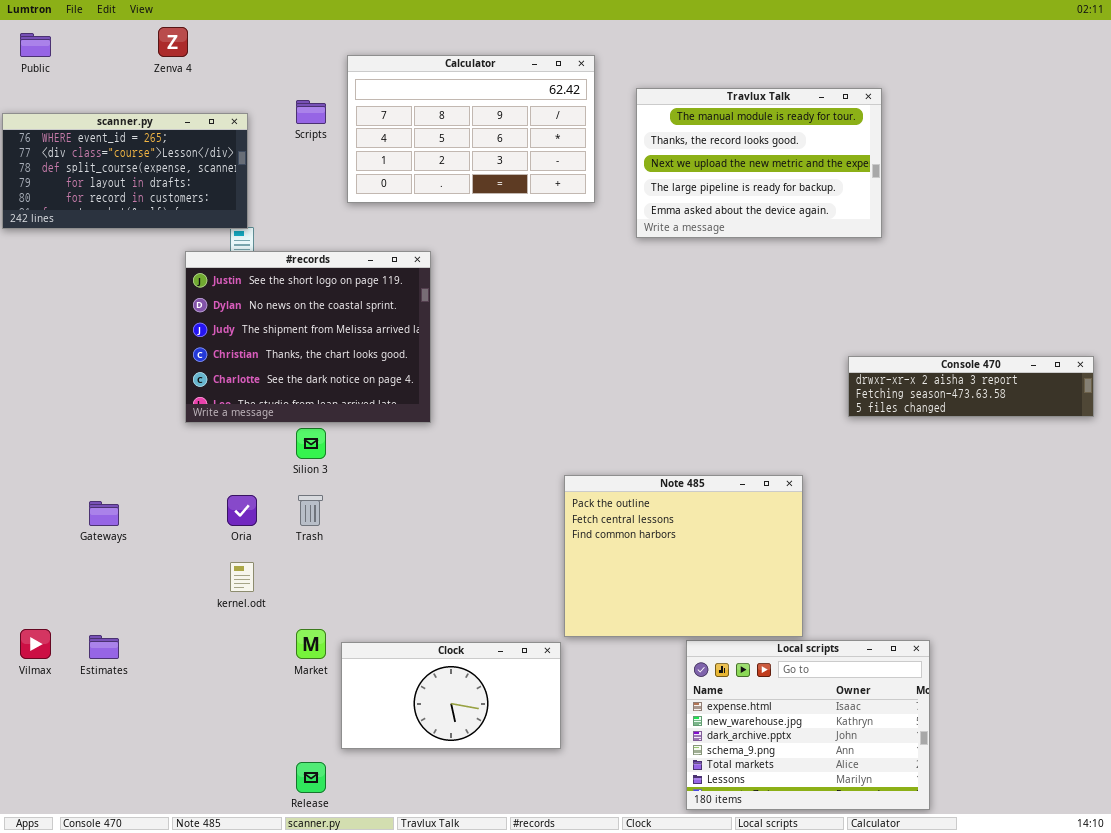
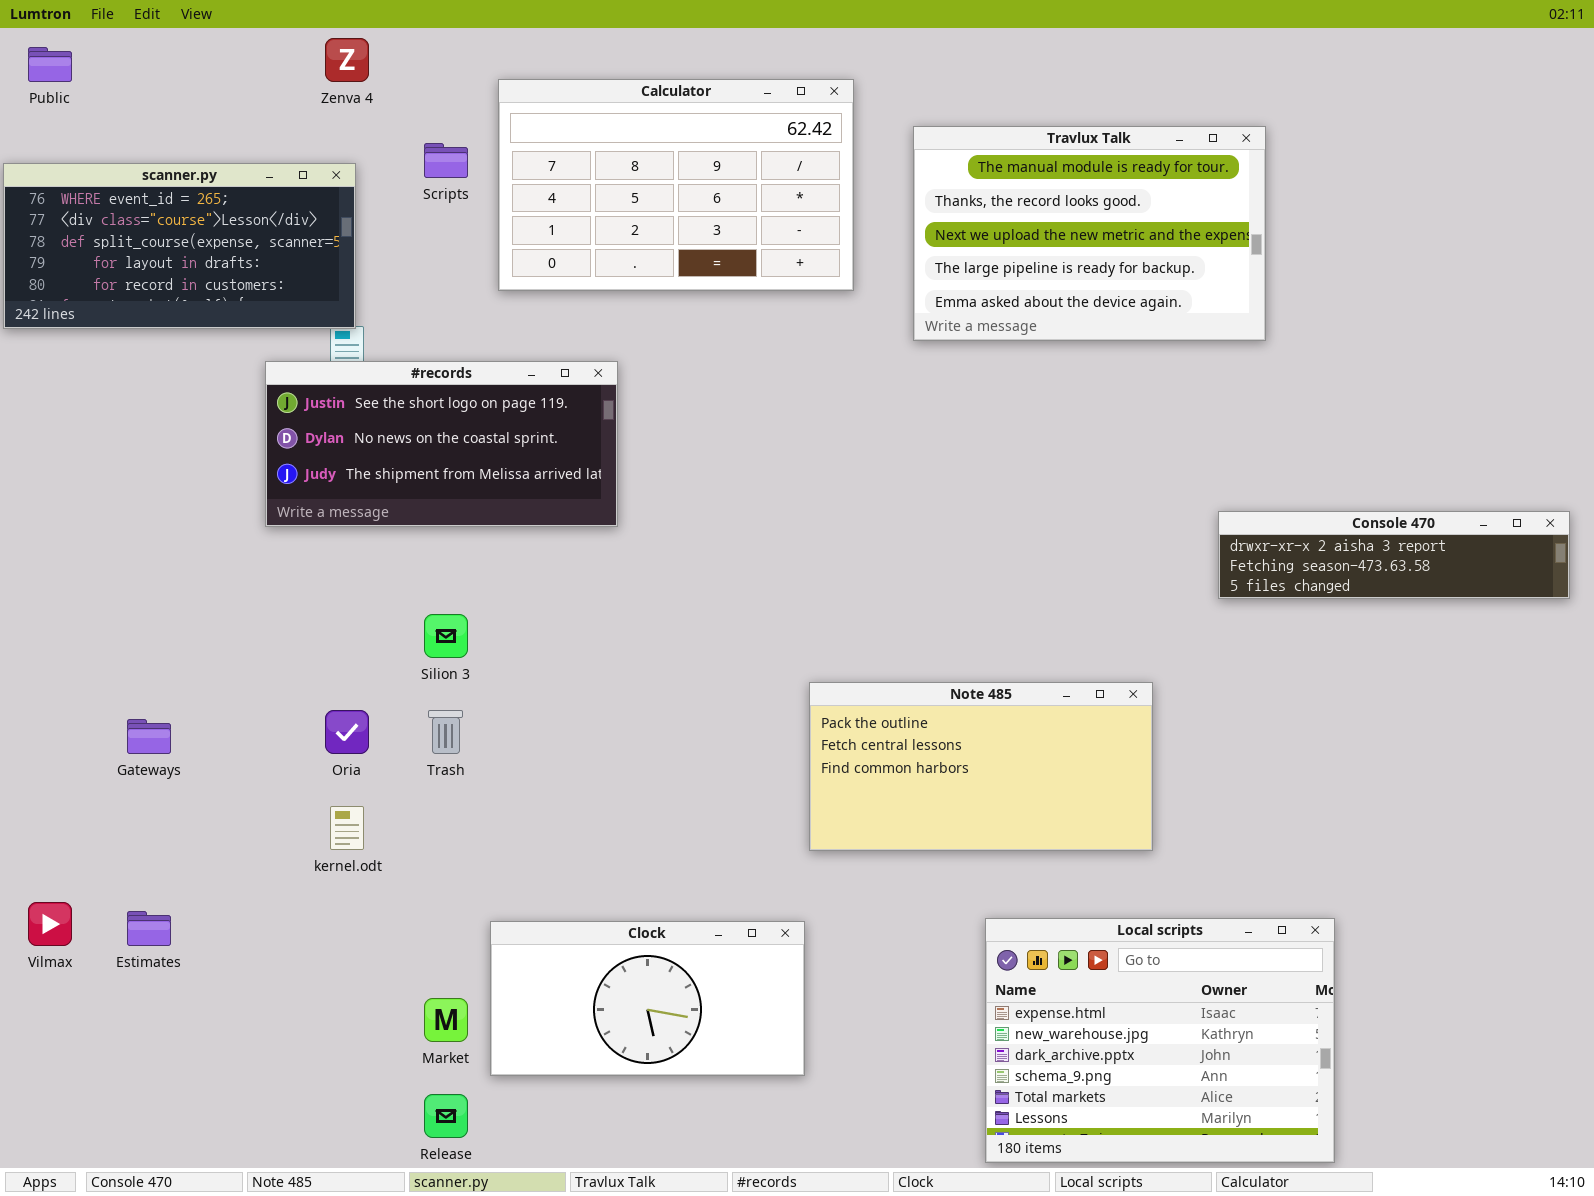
Zenva 4: [158,27,188,57] -> [325,38,369,82], moved
#records: [185,251,431,423] -> [265,361,618,527], resized
Note 485: [564,475,803,637] -> [809,682,1153,851], resized
Market: [296,629,326,659] -> [424,998,468,1042], moved

